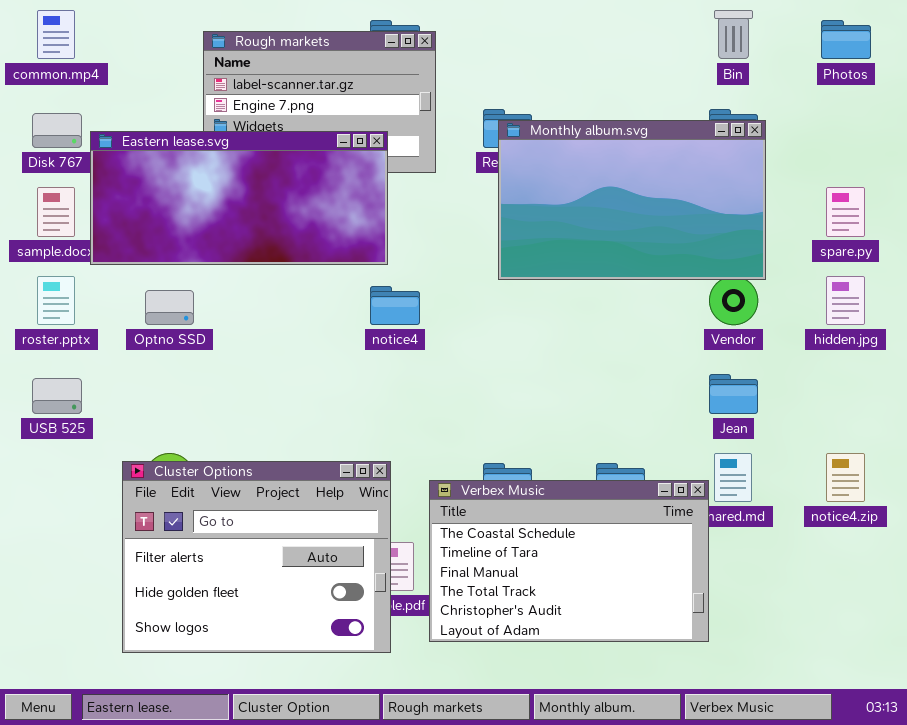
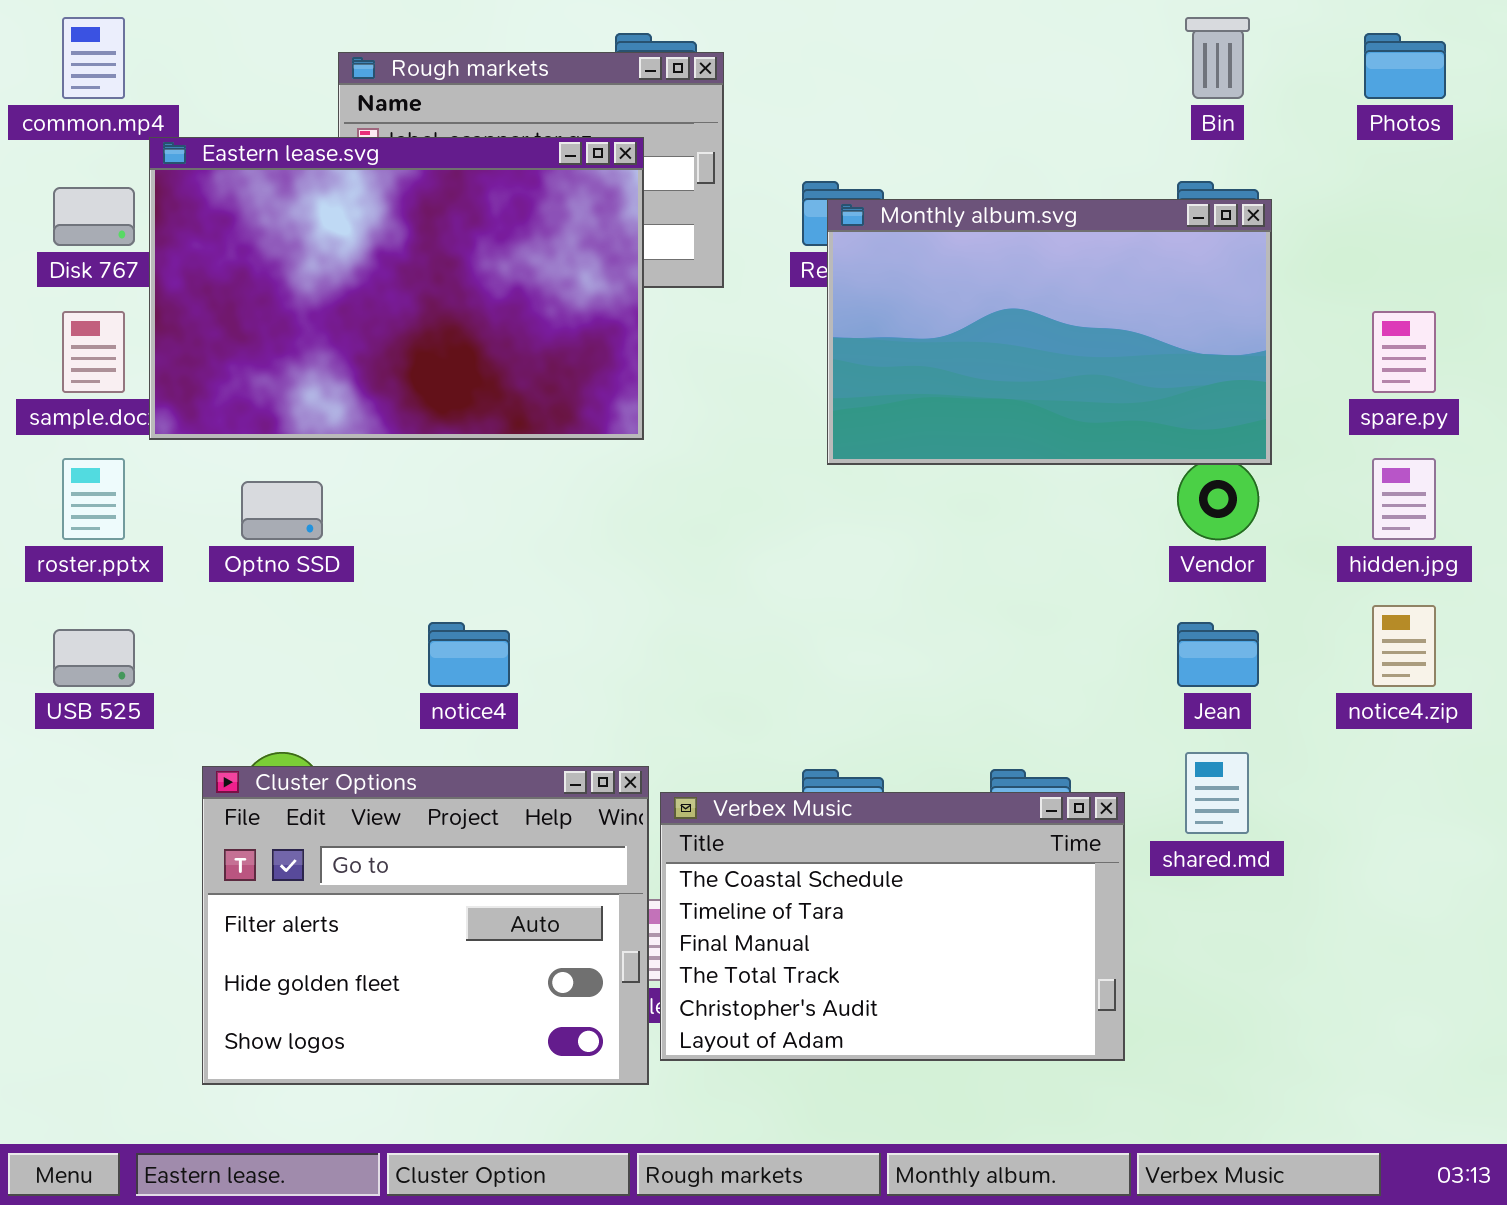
Eastern lease.svg: [90,131,388,265] -> [149,137,644,440], resized
notice4: [370,286,420,325] -> [428,622,510,687], moved
notice4.zip: [826,453,865,502] -> [1372,605,1436,687], moved
Verbex Music: [429,480,709,642] -> [660,792,1125,1061], moved

